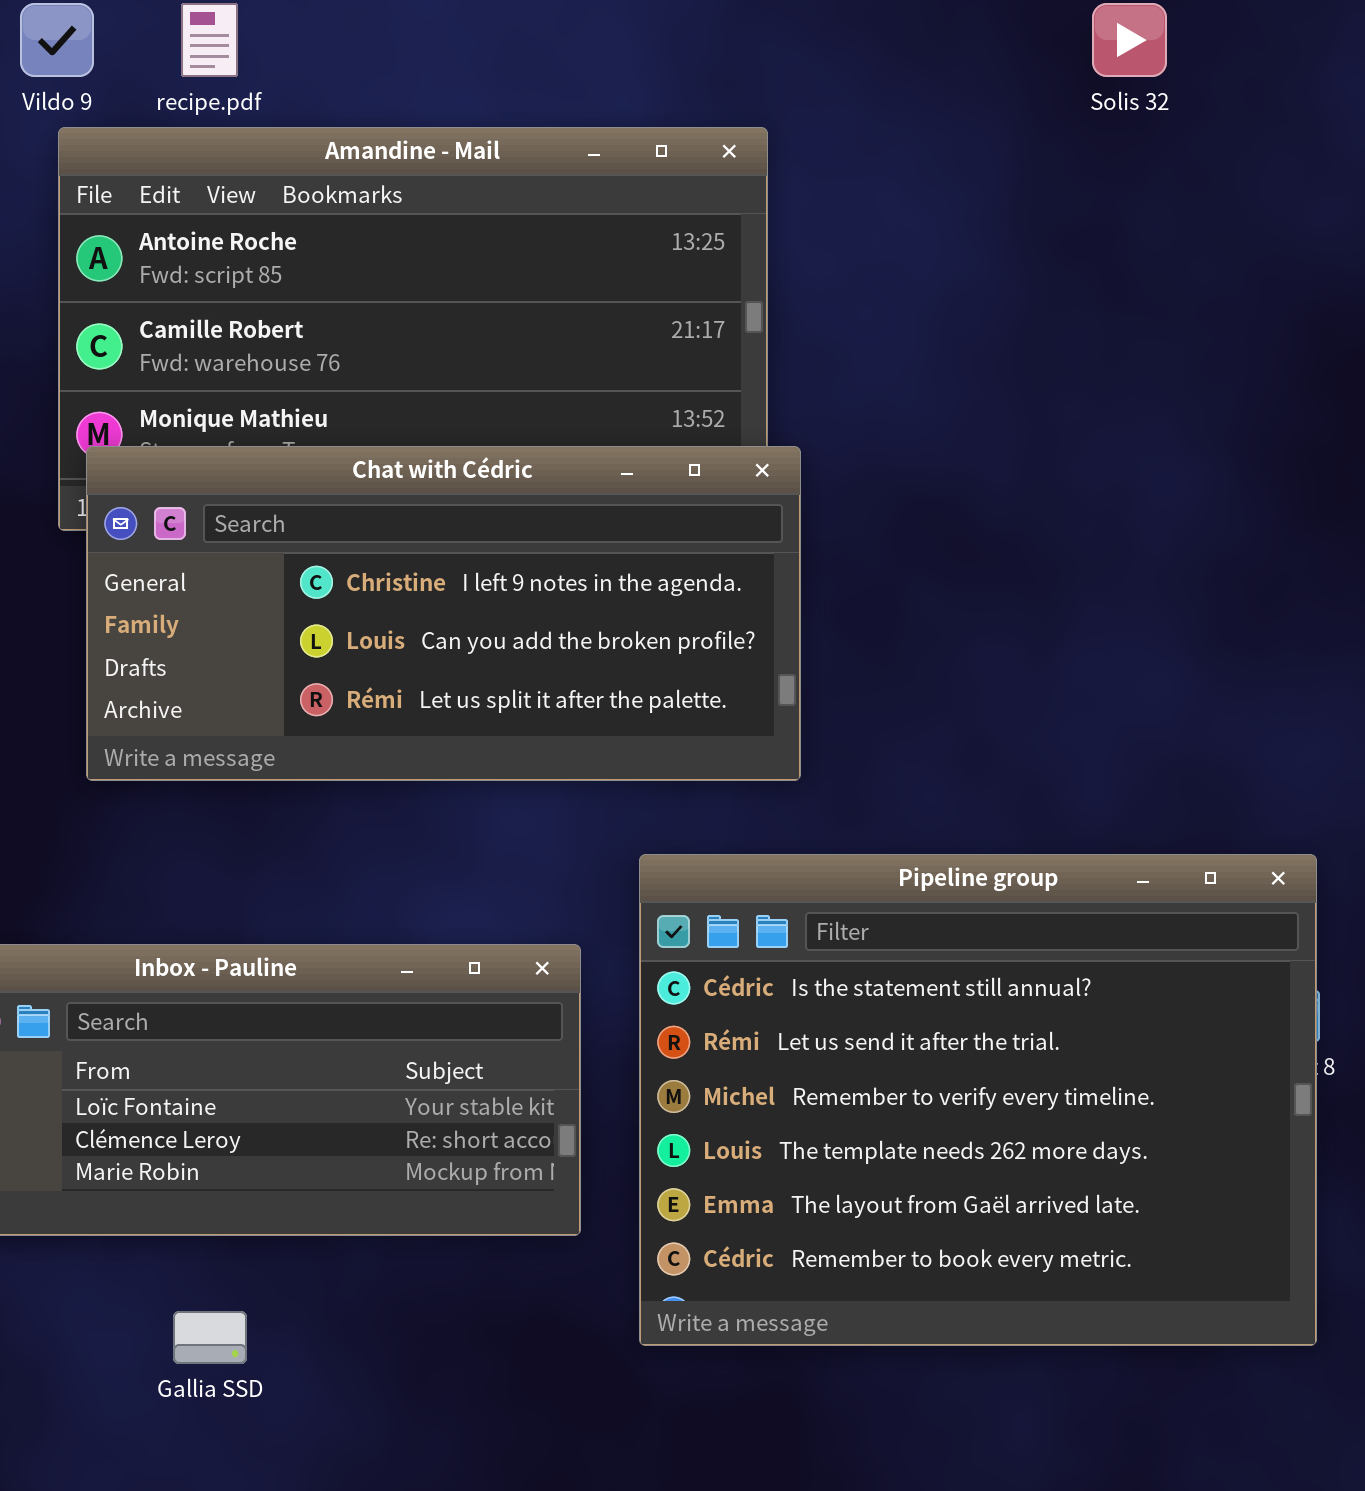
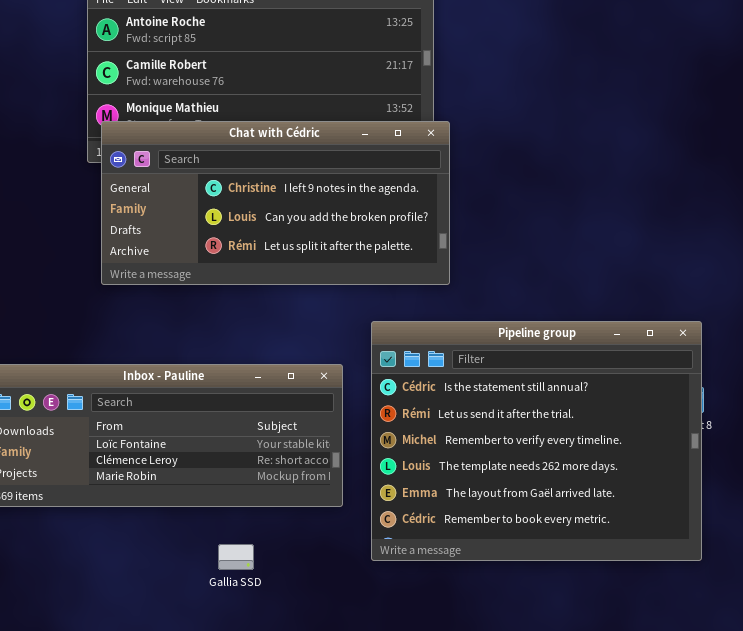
Gallia SSD: [173,1311,247,1364] -> [218,544,254,570], moved

